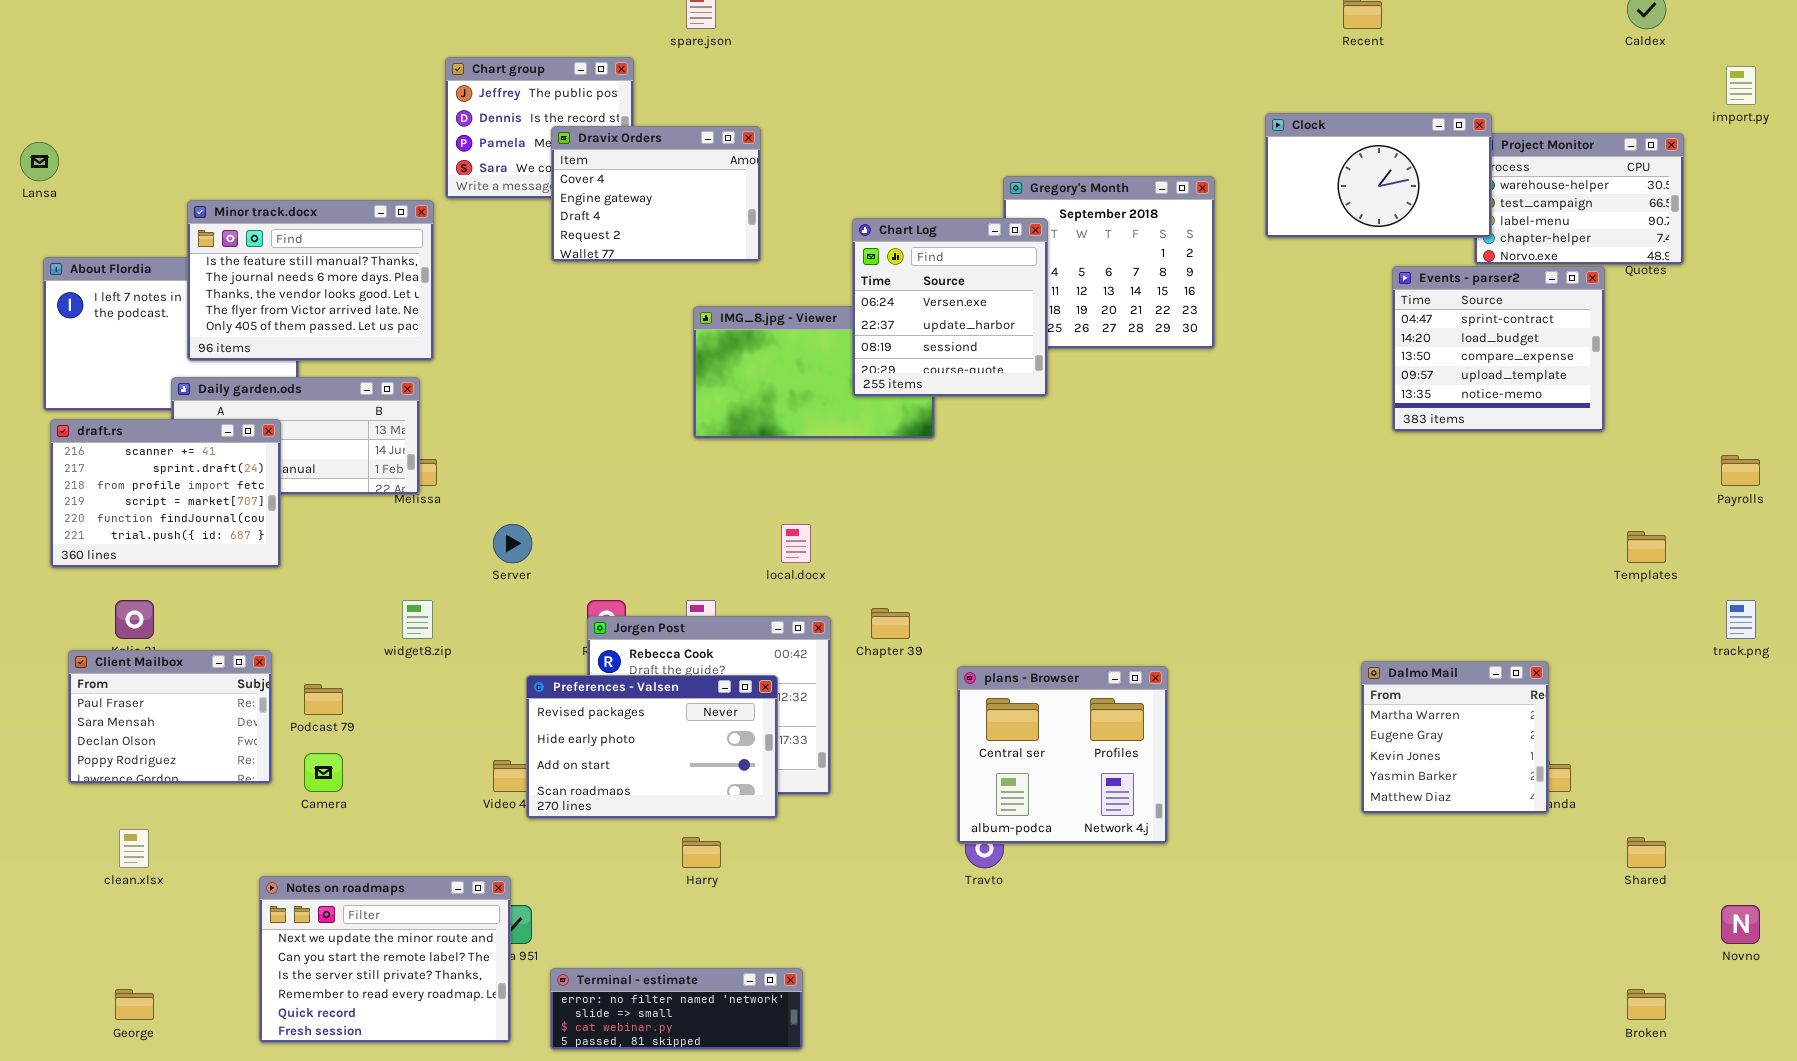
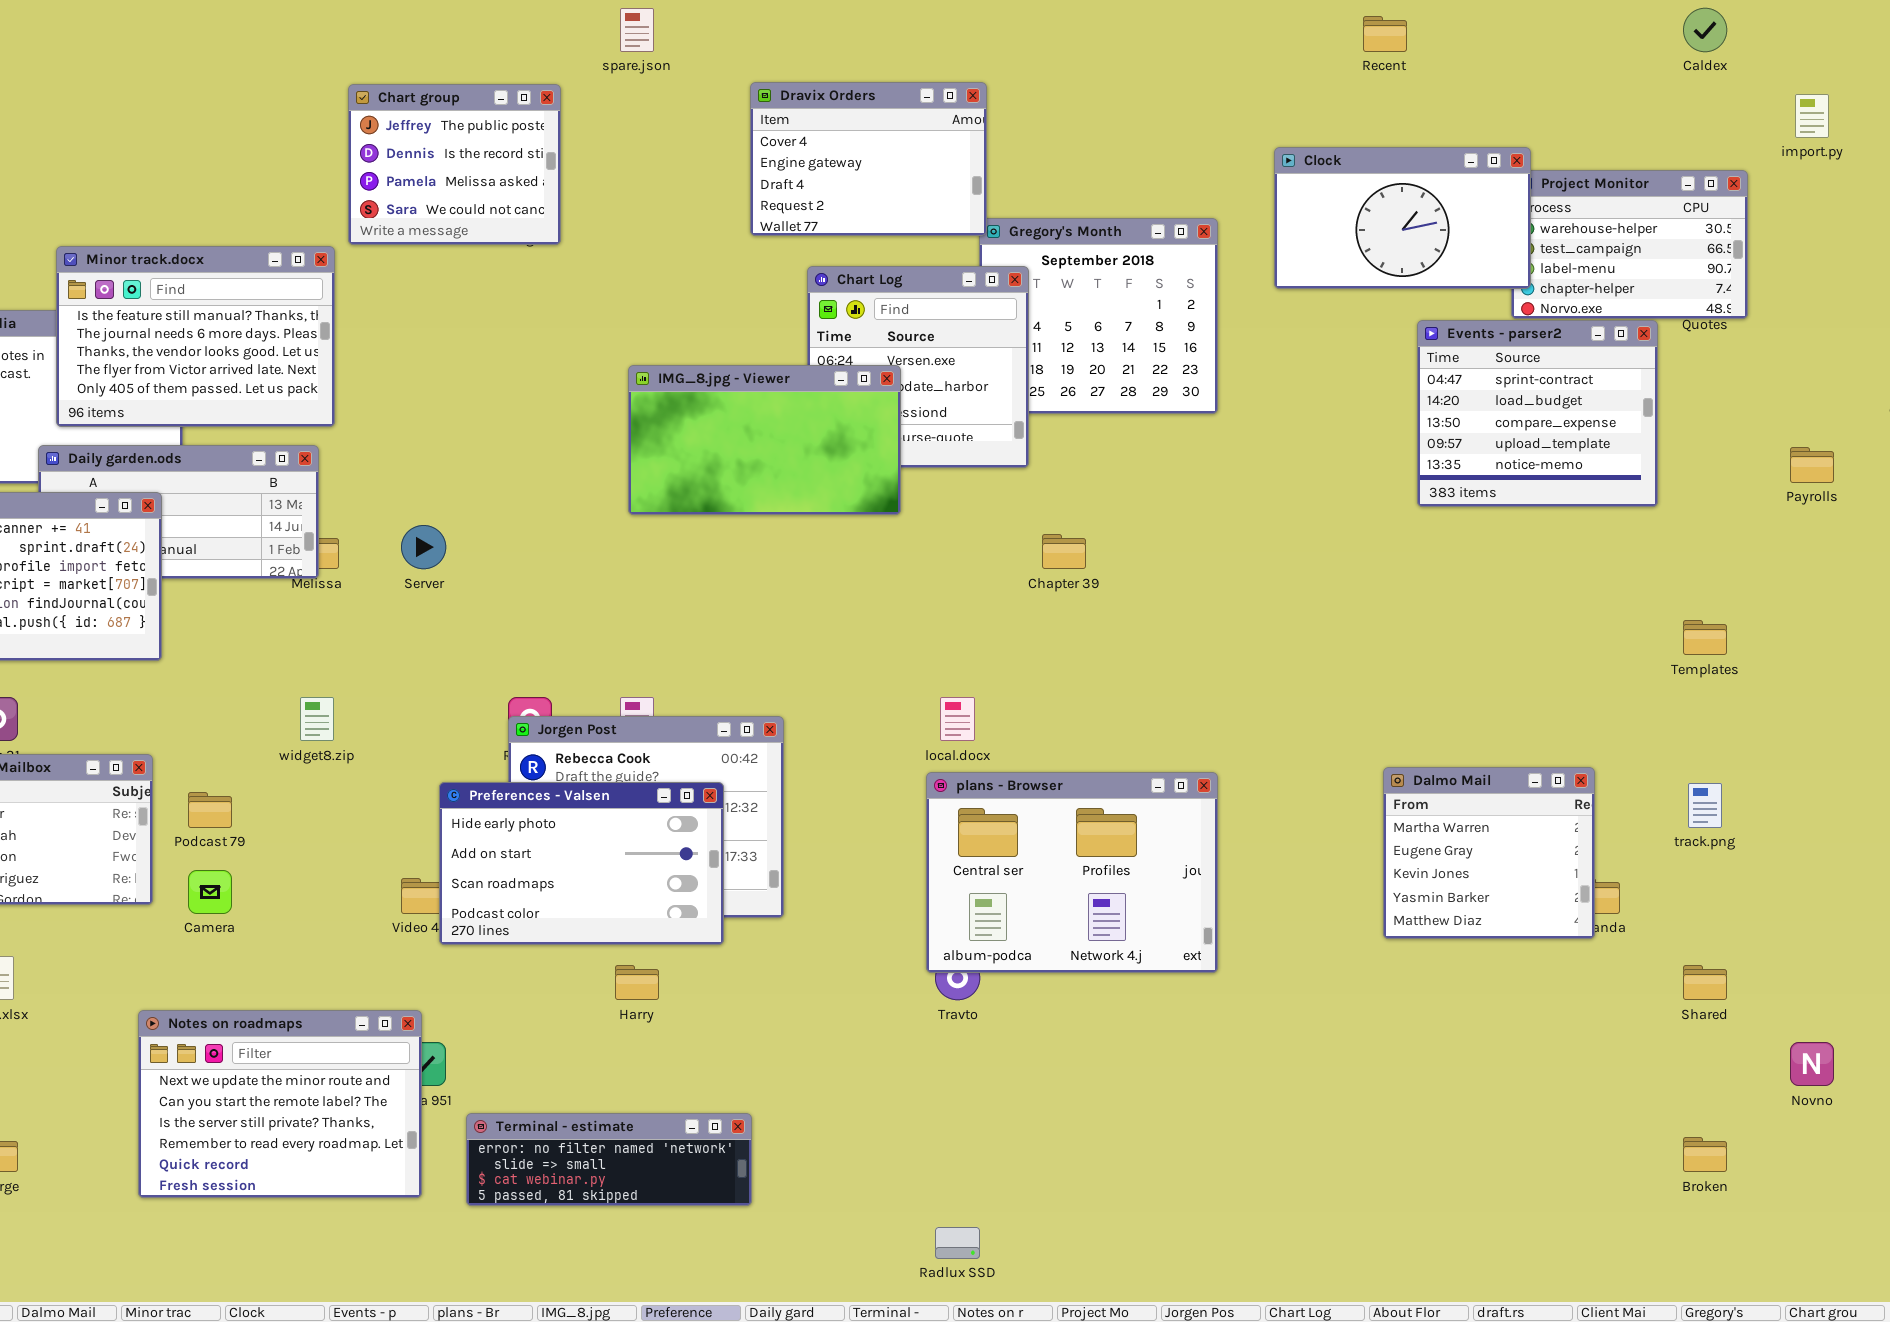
Dravix Orders: [551,126,761,262] -> [750,82,987,236], moved
IMG_8.jpg - Viewer: [693,306,935,439] -> [628,365,901,515], raised
Payrolls: [1721,455,1760,486] -> [1790,447,1834,483], moved
Server: [493,524,532,563] -> [401,525,446,569], moved
local.docx: [781,524,811,563] -> [940,697,975,741], moved
track.png: [1726,600,1756,639] -> [1688,783,1722,828], moved
Chapter 39: [871,608,910,639] -> [1042,534,1086,569], moved
plans - Browser: [957,666,1168,844] -> [926,772,1218,973], resized
Preferences - Valsen: [526,675,778,819] -> [439,782,724,945], scrolled down 1 row

